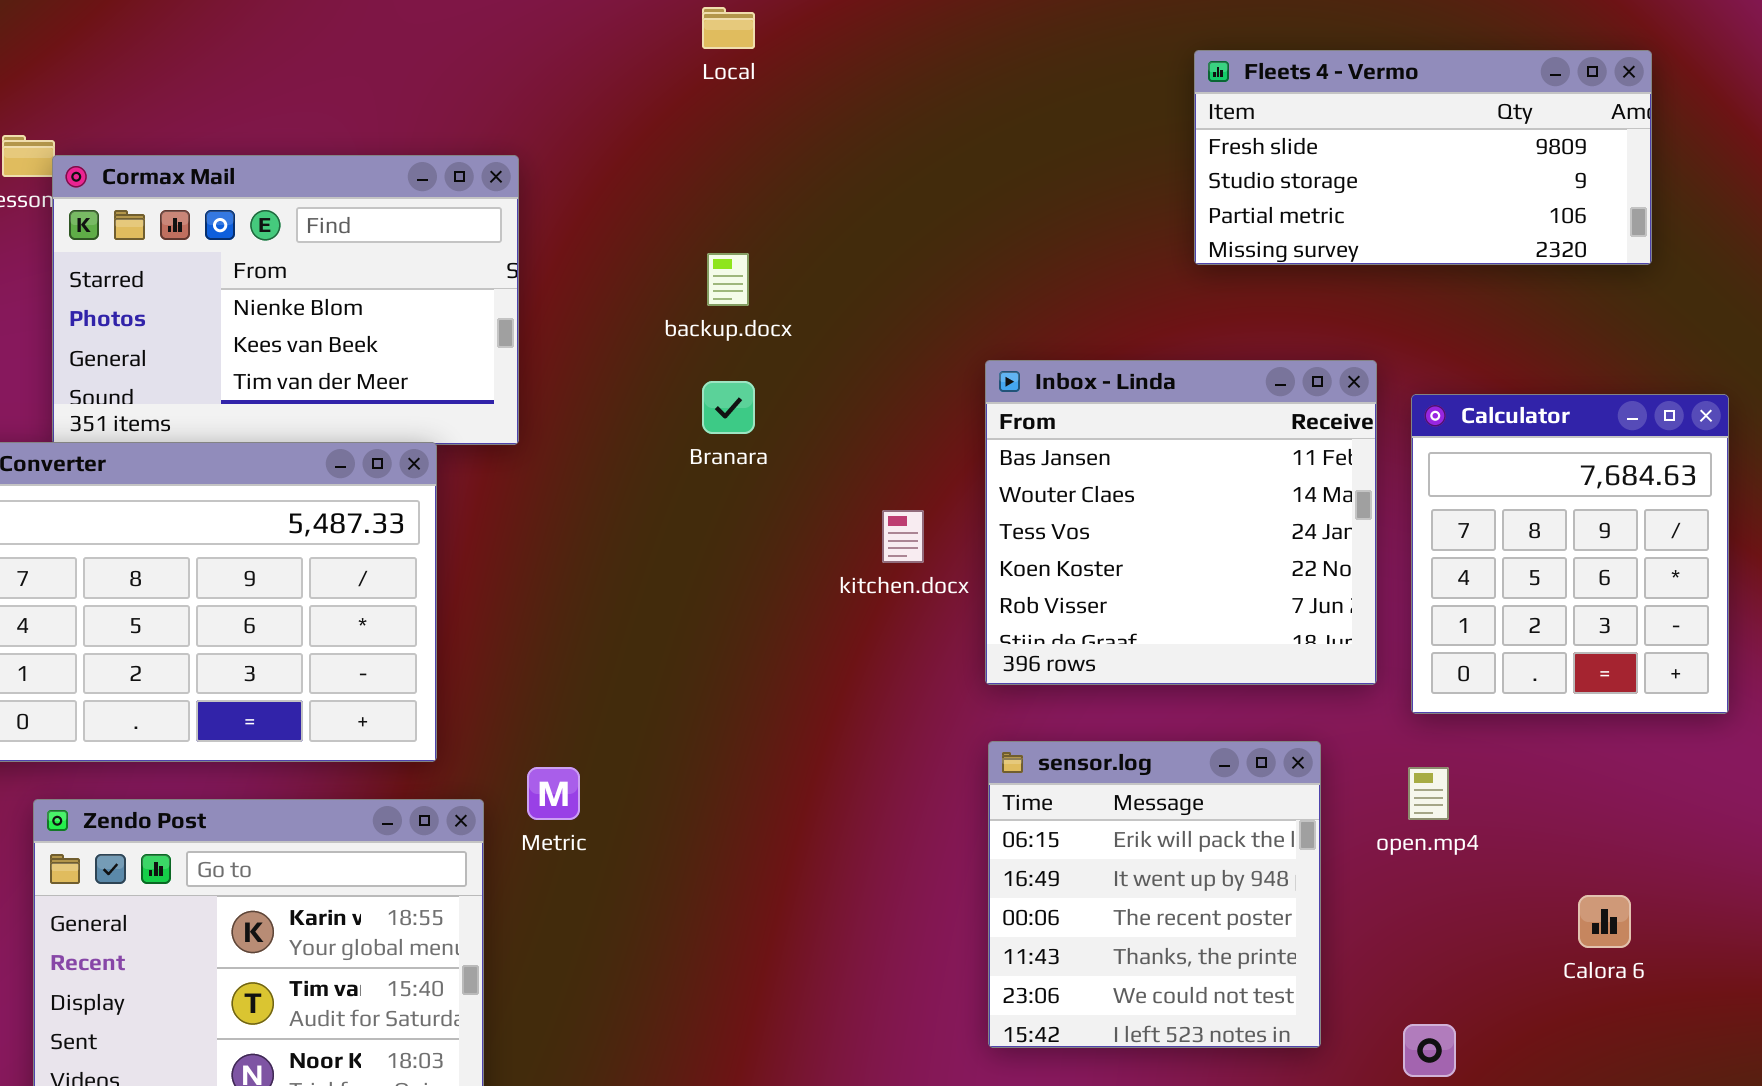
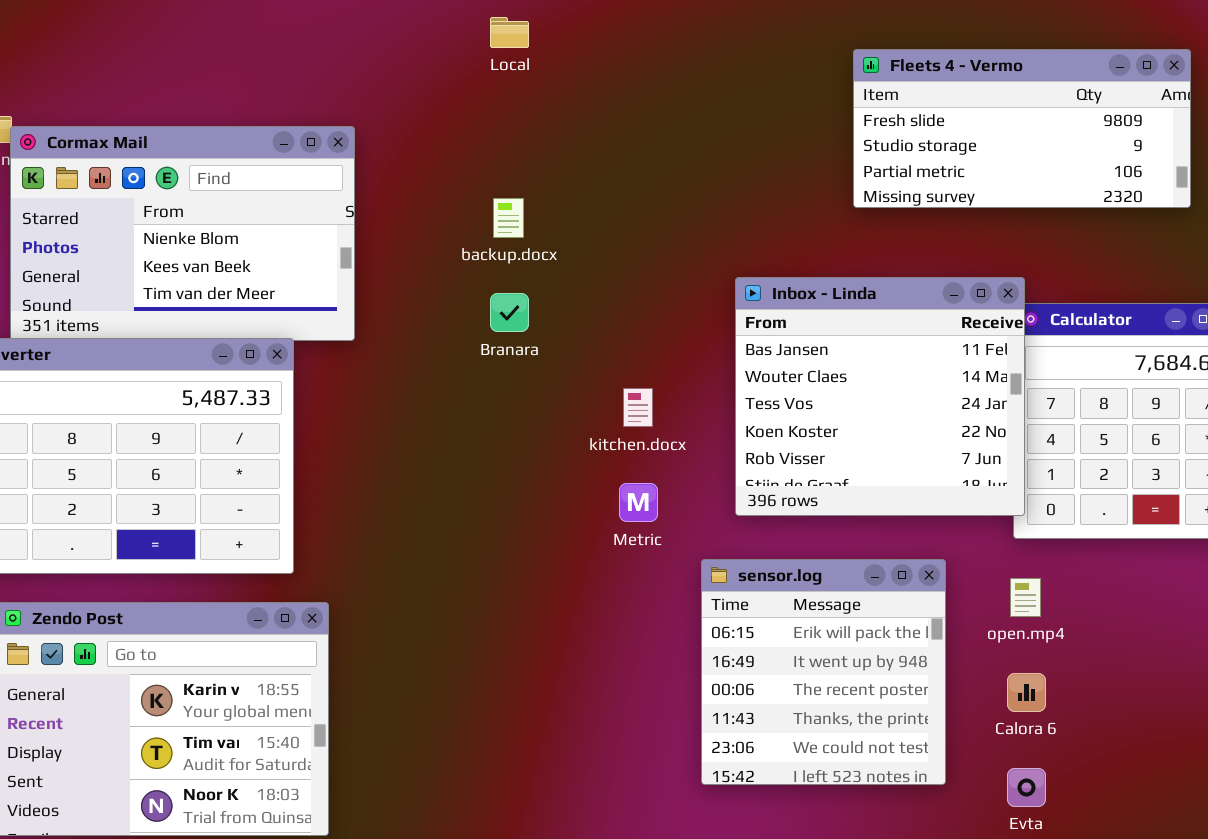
Inbox - Linda: [985,360,1377,685] -> [735,277,1025,516], moved
Metric: [527,767,580,820] -> [619,483,658,522], moved
Calora 6: [1578,895,1631,948] -> [1007,673,1046,712], moved

